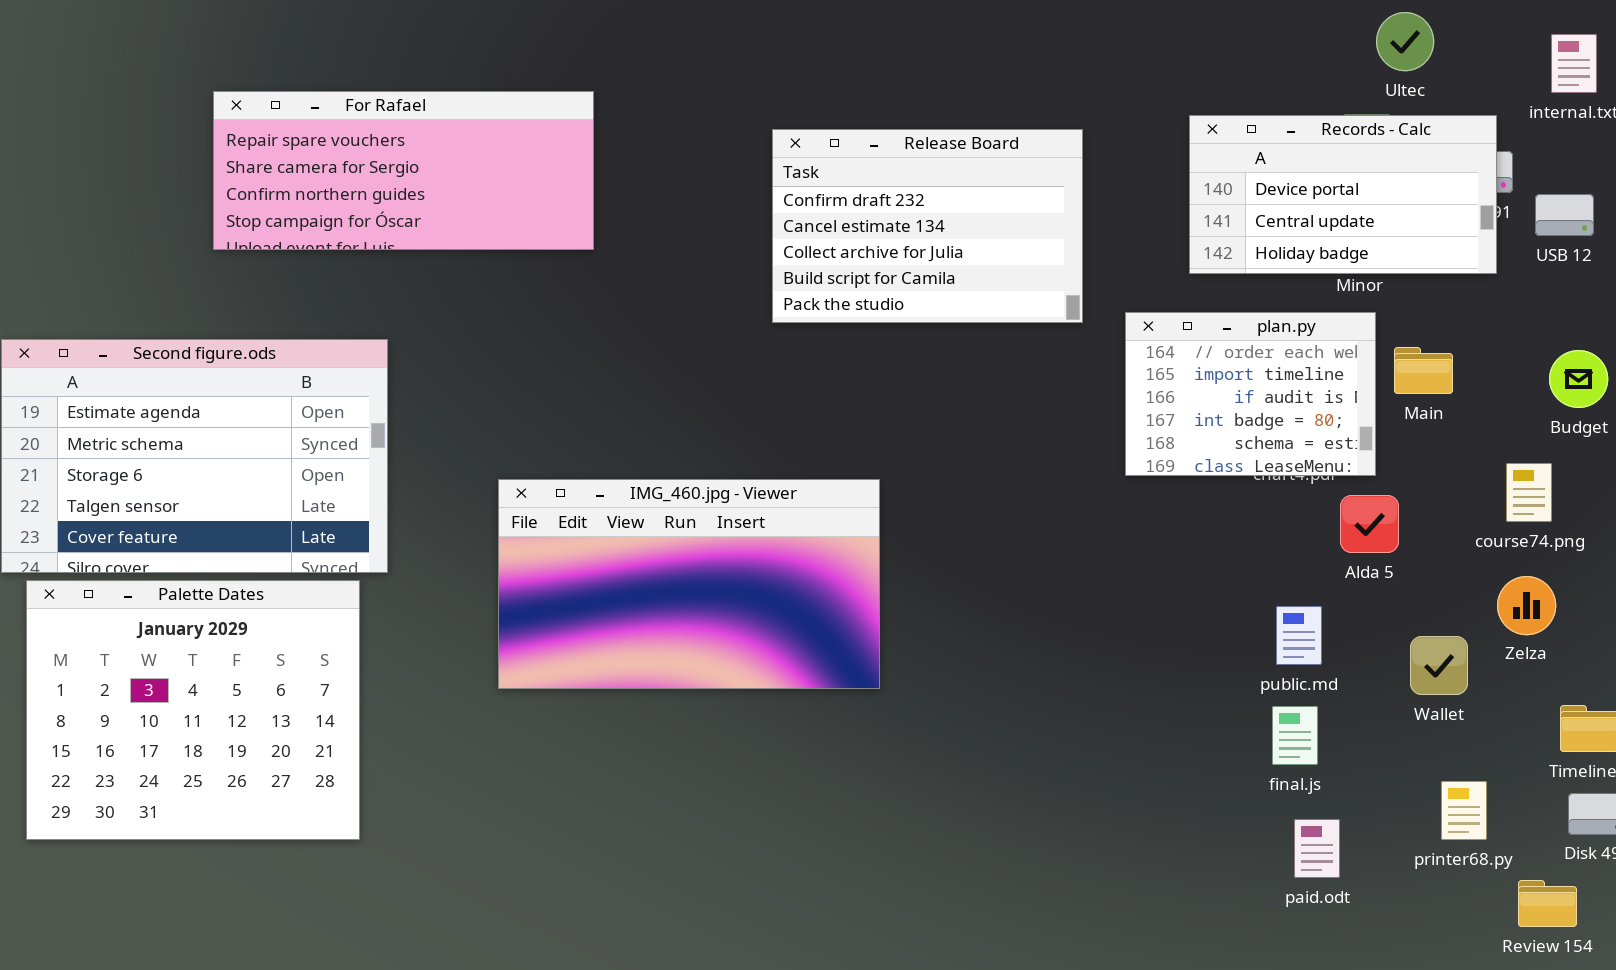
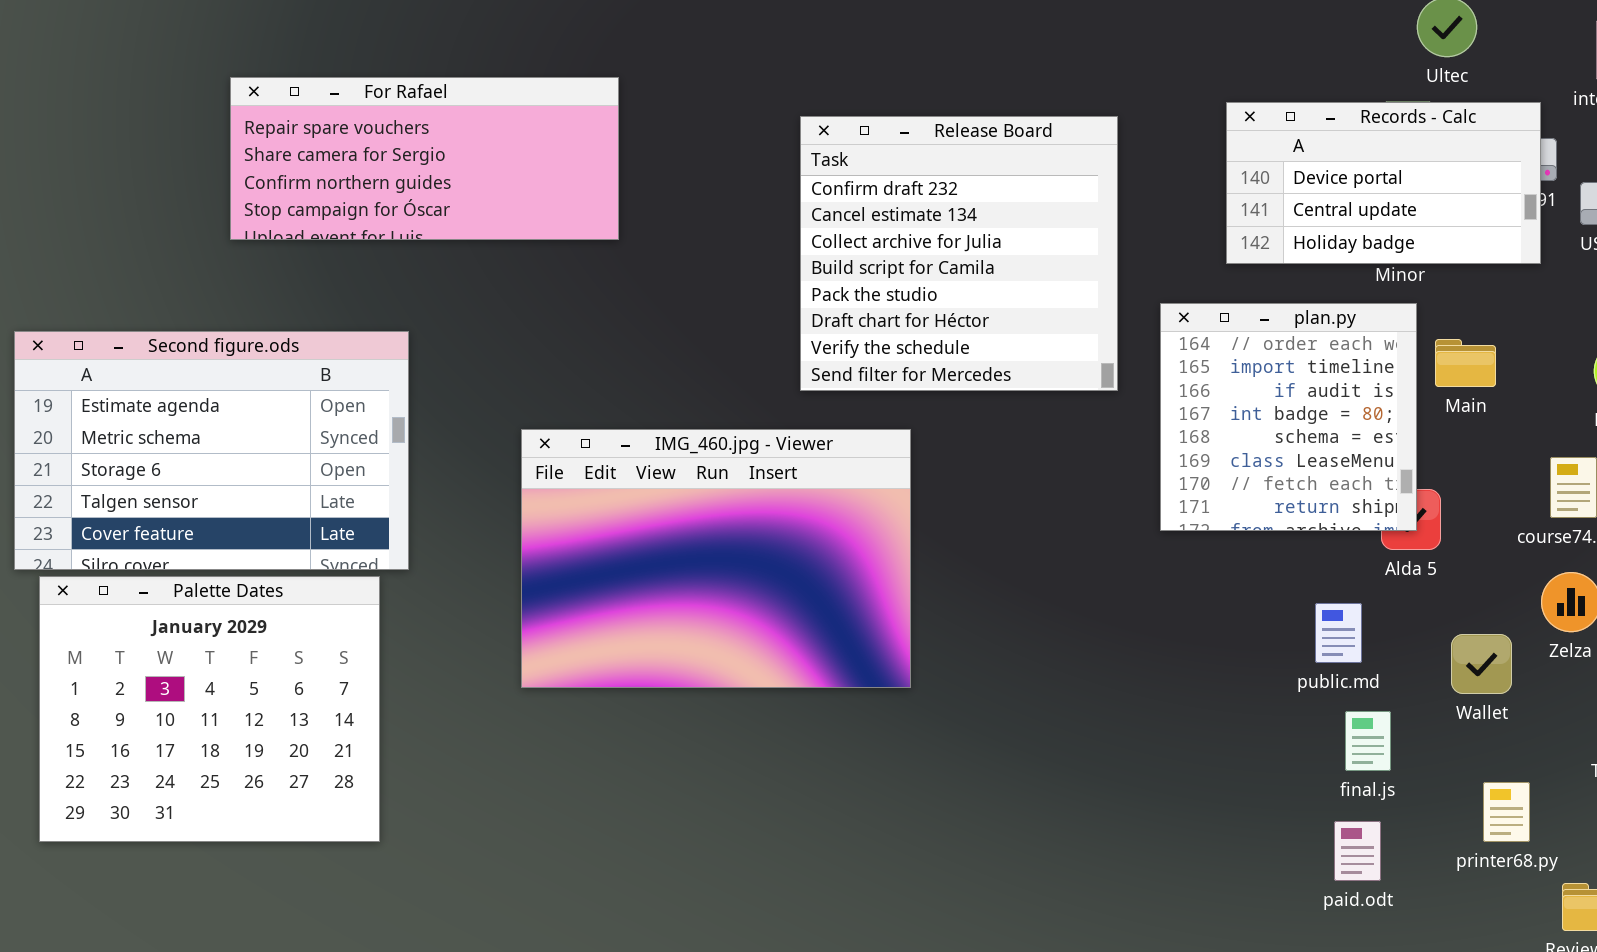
Release Board: [772,129,1083,323] -> [800,116,1118,391], resized
plan.py: [1125,312,1376,476] -> [1160,303,1417,531], resized
IMG_460.jpg - Viewer: [498,479,880,689] -> [521,429,911,688], resized
final.js: [1272,706,1318,765] -> [1345,711,1391,771], moved

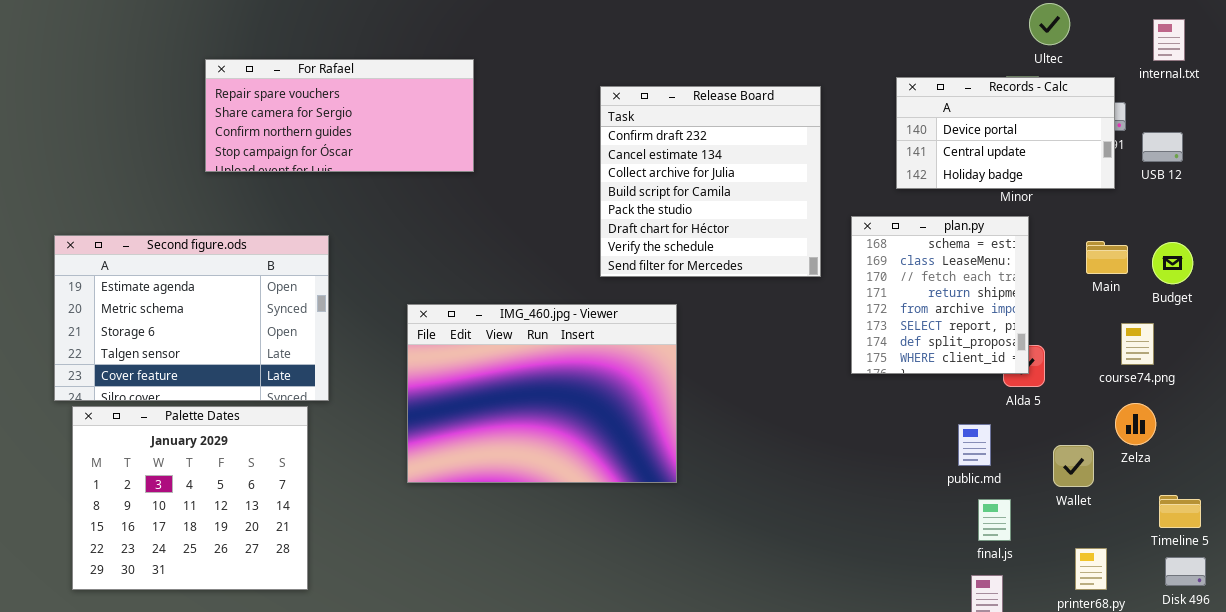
plan.py: [1160,303,1417,531] -> [851,216,1029,374], scrolled down 4 rows
Main: [1435,339,1496,387] -> [1086,241,1128,274], moved

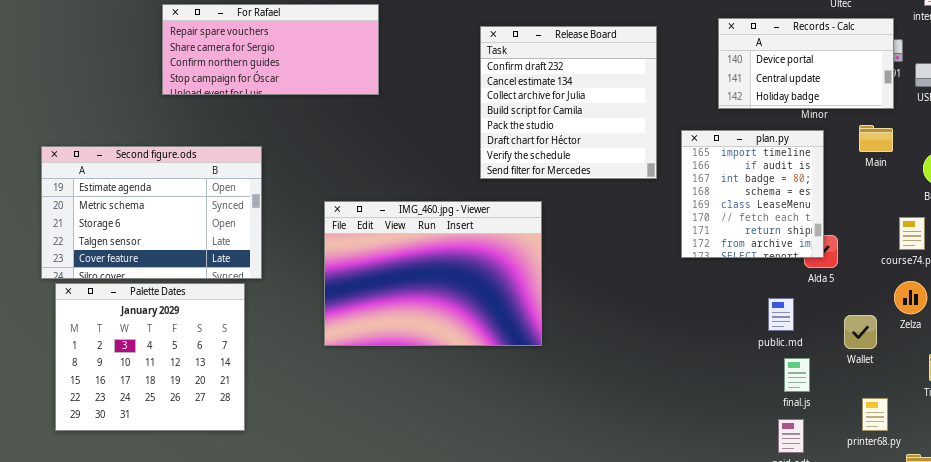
plan.py: [851,216,1029,374] -> [681,130,824,258], scrolled up 3 rows
Main: [1086,241,1128,274] -> [859,125,893,152], moved

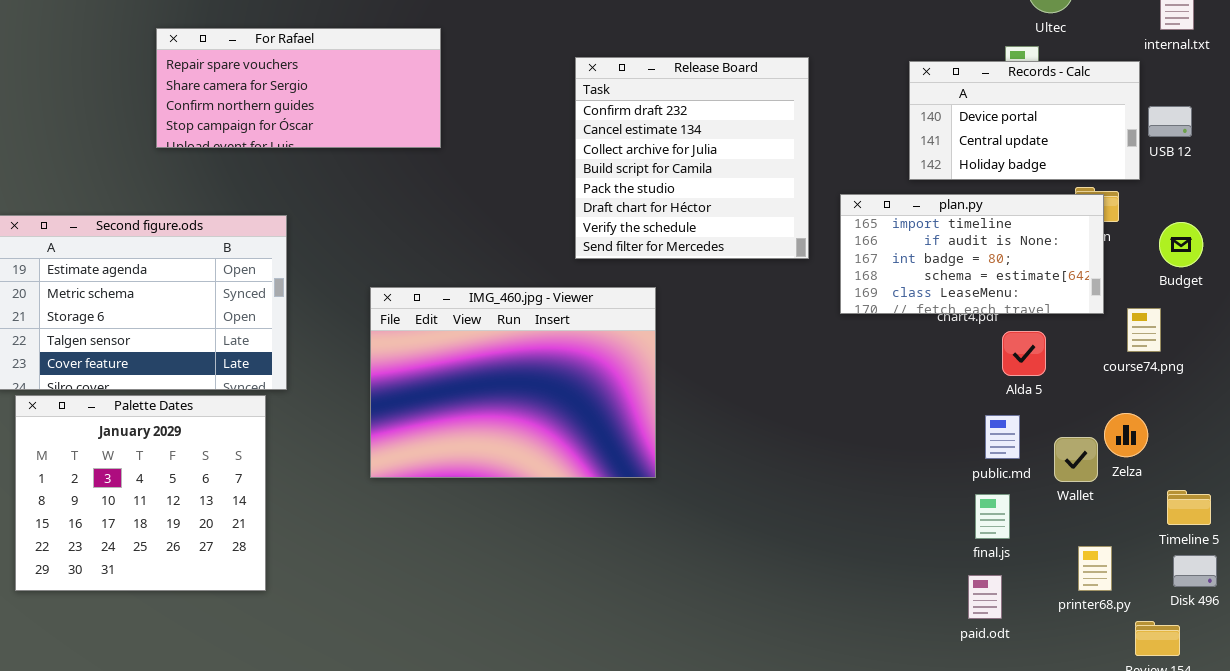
Records - Calc: [718,18,894,109] -> [909,61,1140,180], moved
plan.py: [681,130,824,258] -> [840,194,1104,314], resized
Zelza: [894,281,927,314] -> [1104,413,1148,457], moved
public.md: [768,298,794,331] -> [985,415,1020,459], moved

